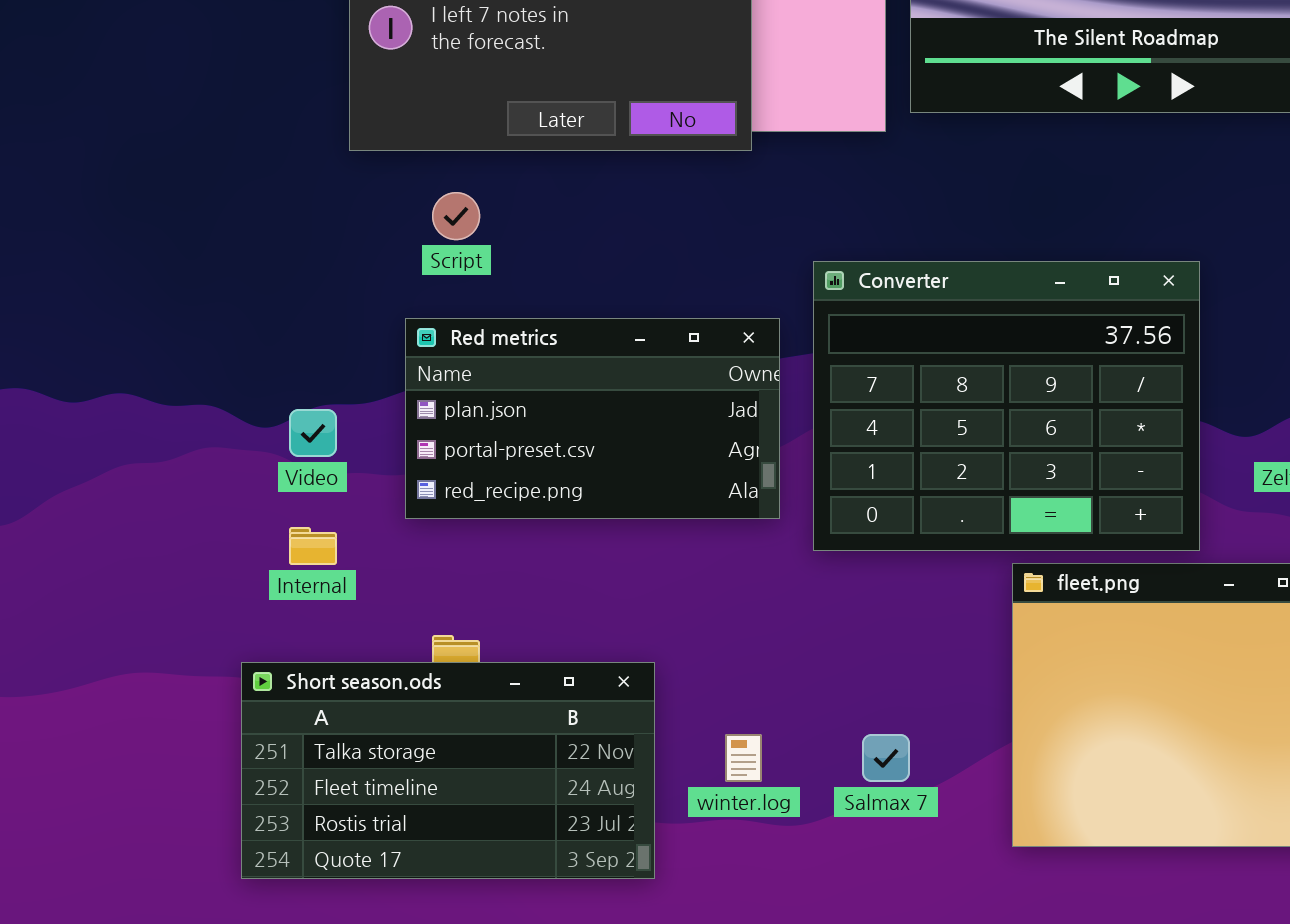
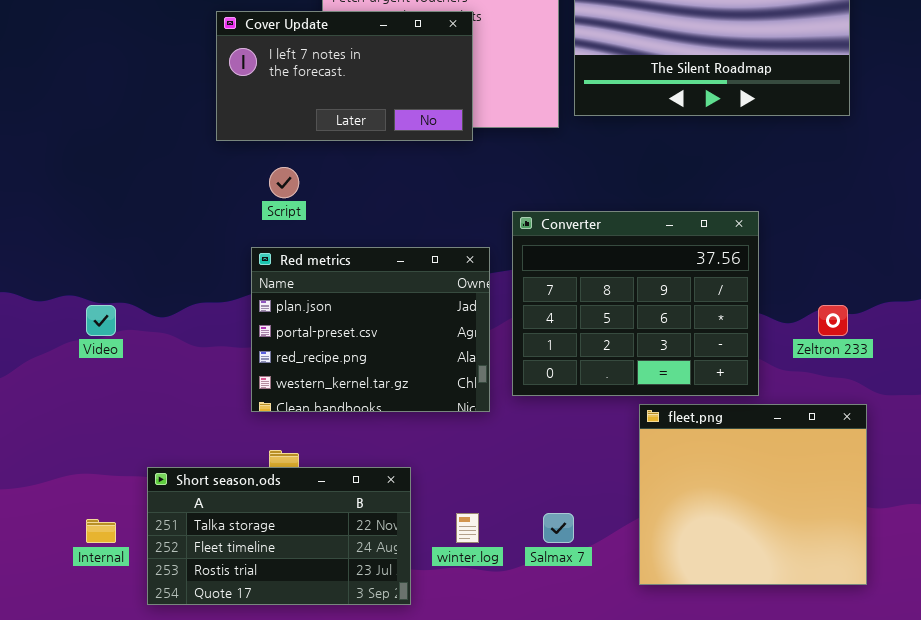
Red metrics: [405,318,780,519] -> [251,247,490,412], resized
Video: [289,409,337,457] -> [86,305,116,336], moved
Internal: [289,527,337,565] -> [86,519,116,543], moved

